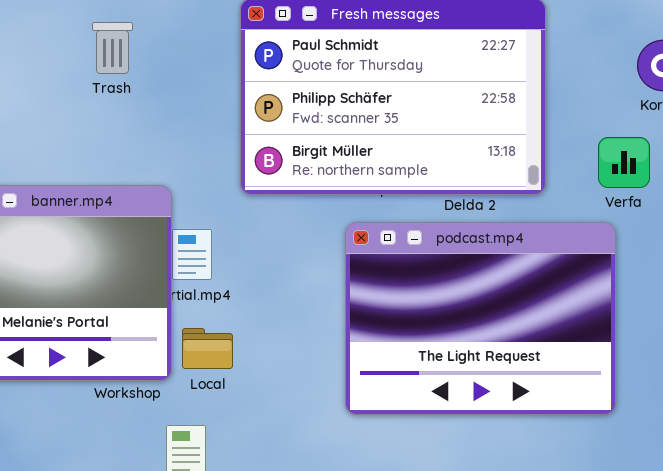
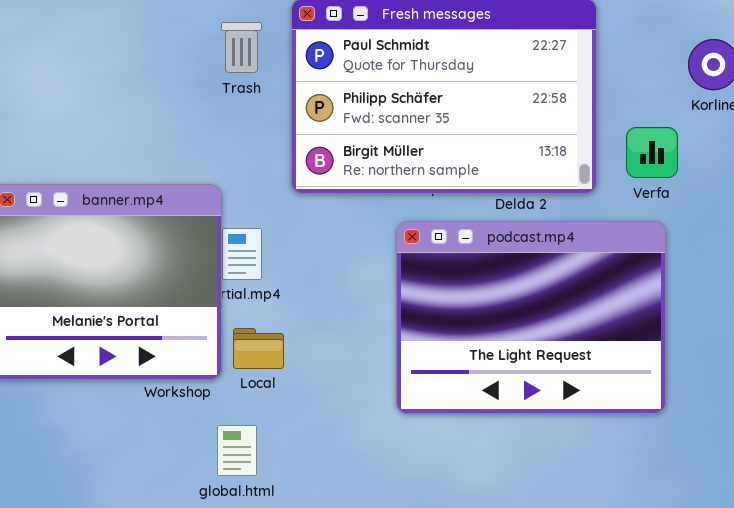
Trash: [92,22,133,74] -> [221,22,262,73], moved
Verfa: [598,137,650,188] -> [626,127,678,178], moved

